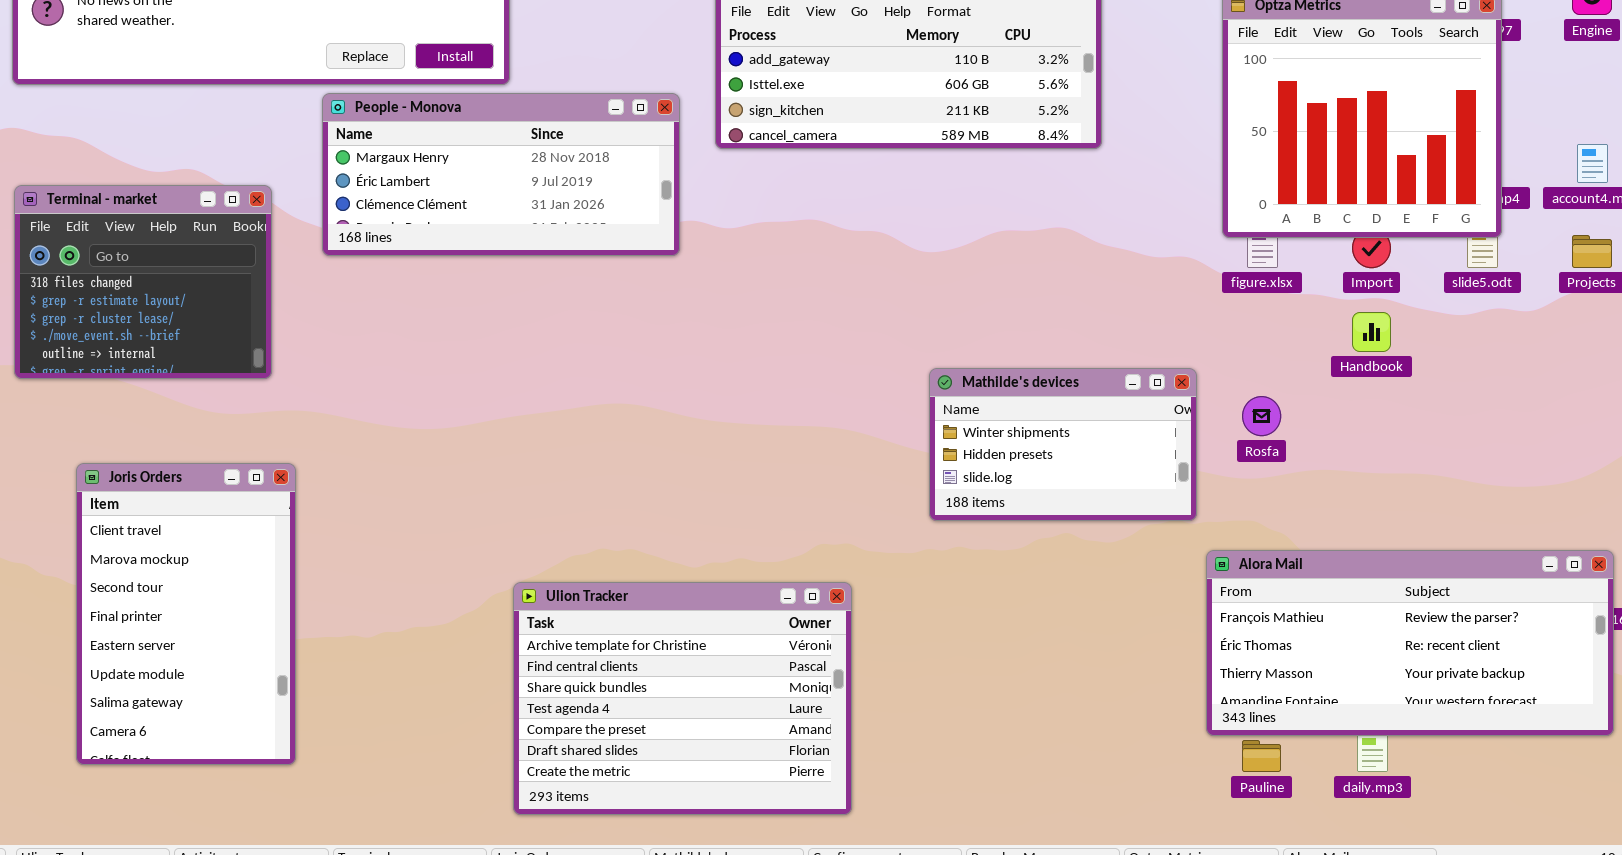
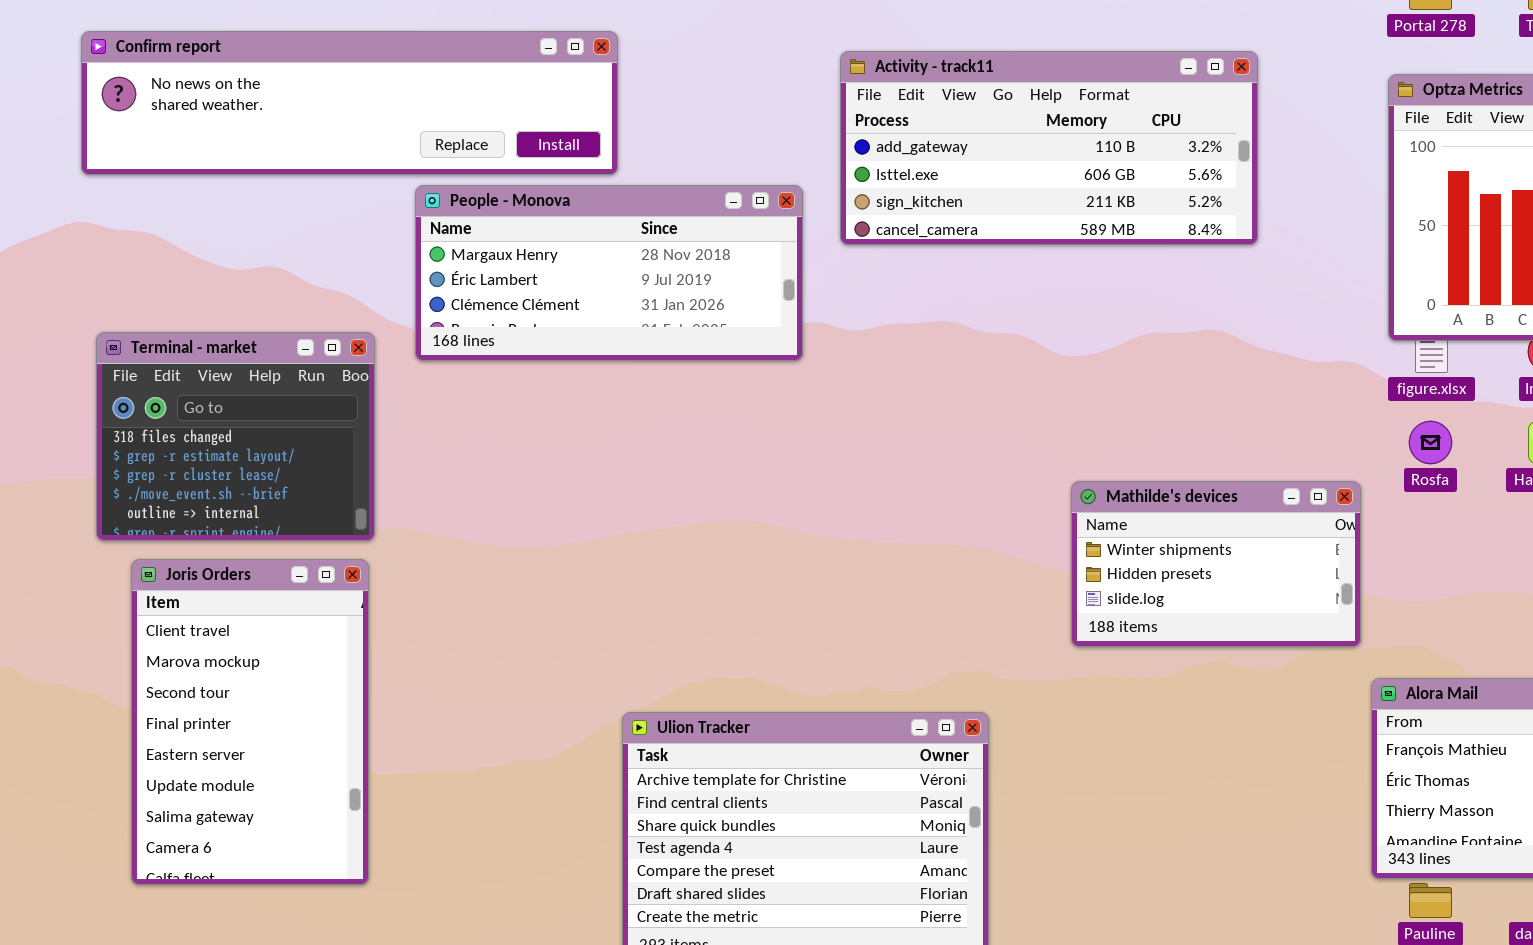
Terminal - market: [14,185,272,379] -> [96,332,375,541], moved
Rosfa: [1242,396,1281,436] -> [1409,421,1452,464], moved
Joris Orders: [76,463,296,765] -> [131,559,369,885], moved

